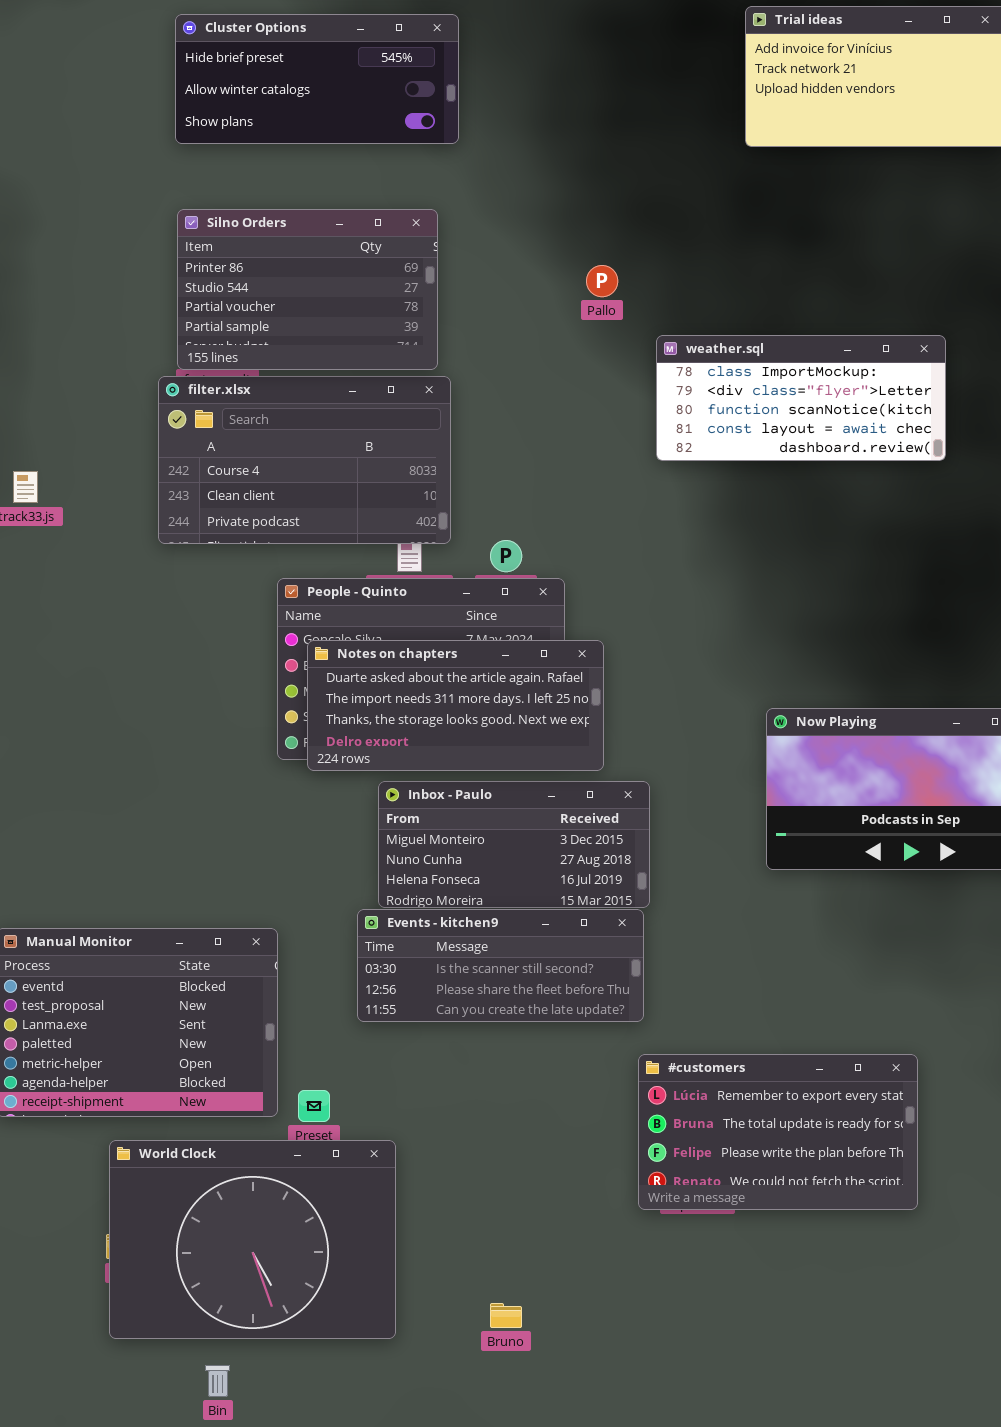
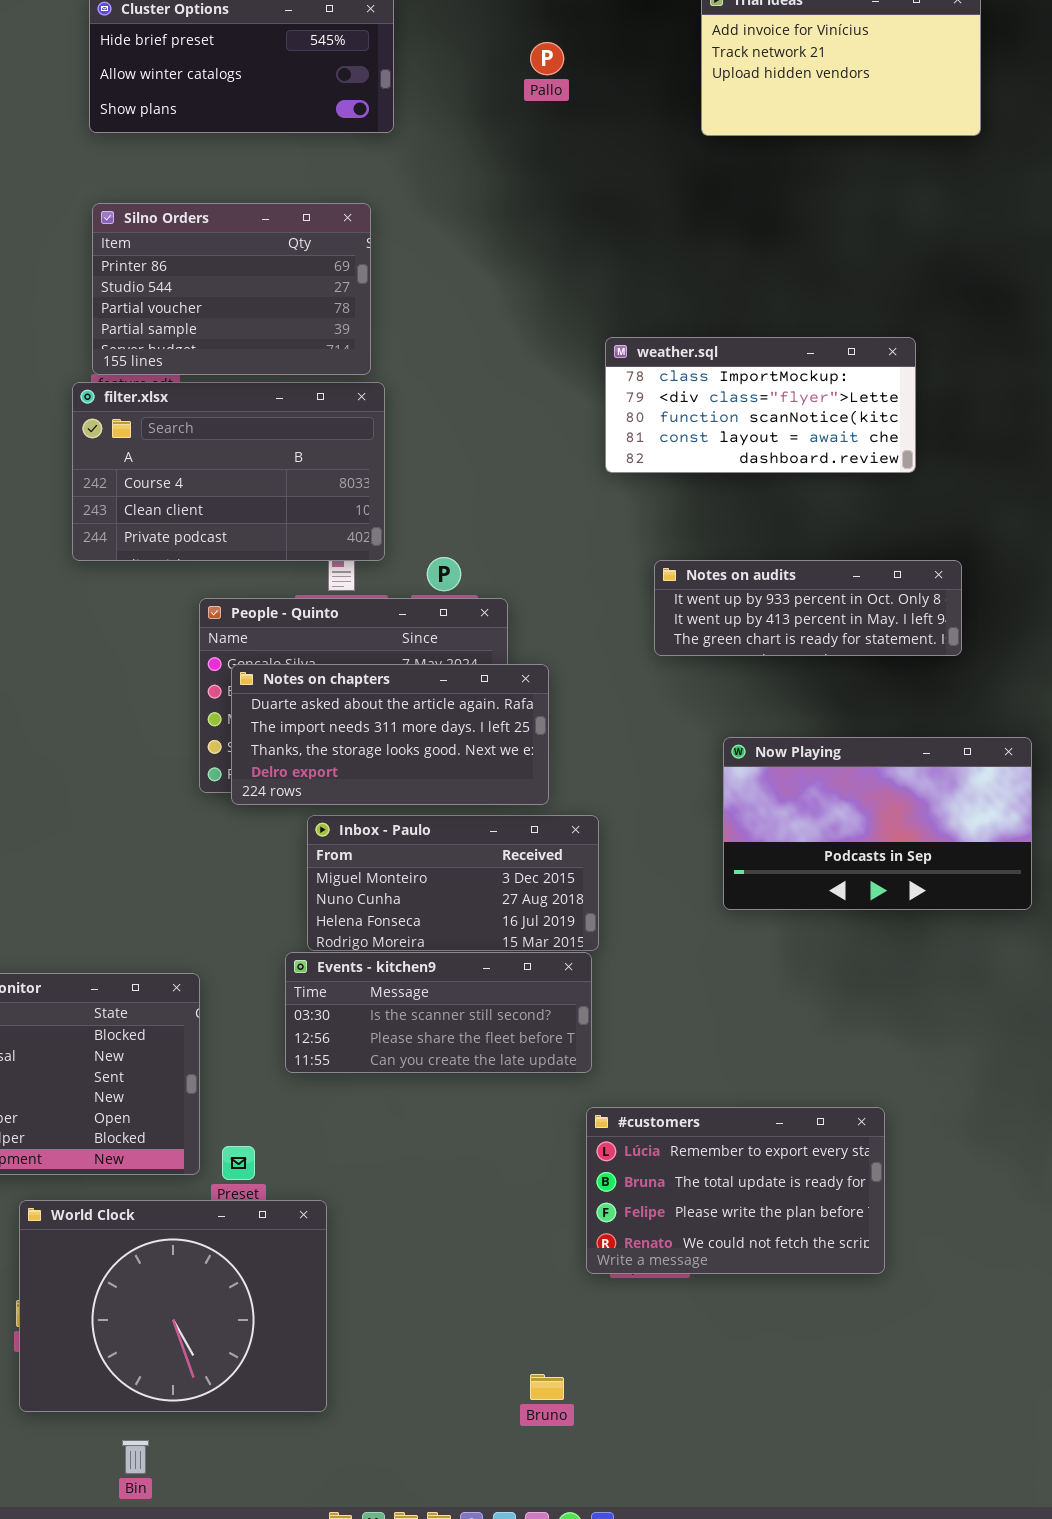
Pallo: [586,265,618,297] -> [530,42,564,75], moved
Notes on audits: none -> [654,560,962,656], opened
Bruno: [490,1303,522,1328] -> [530,1374,564,1400], moved

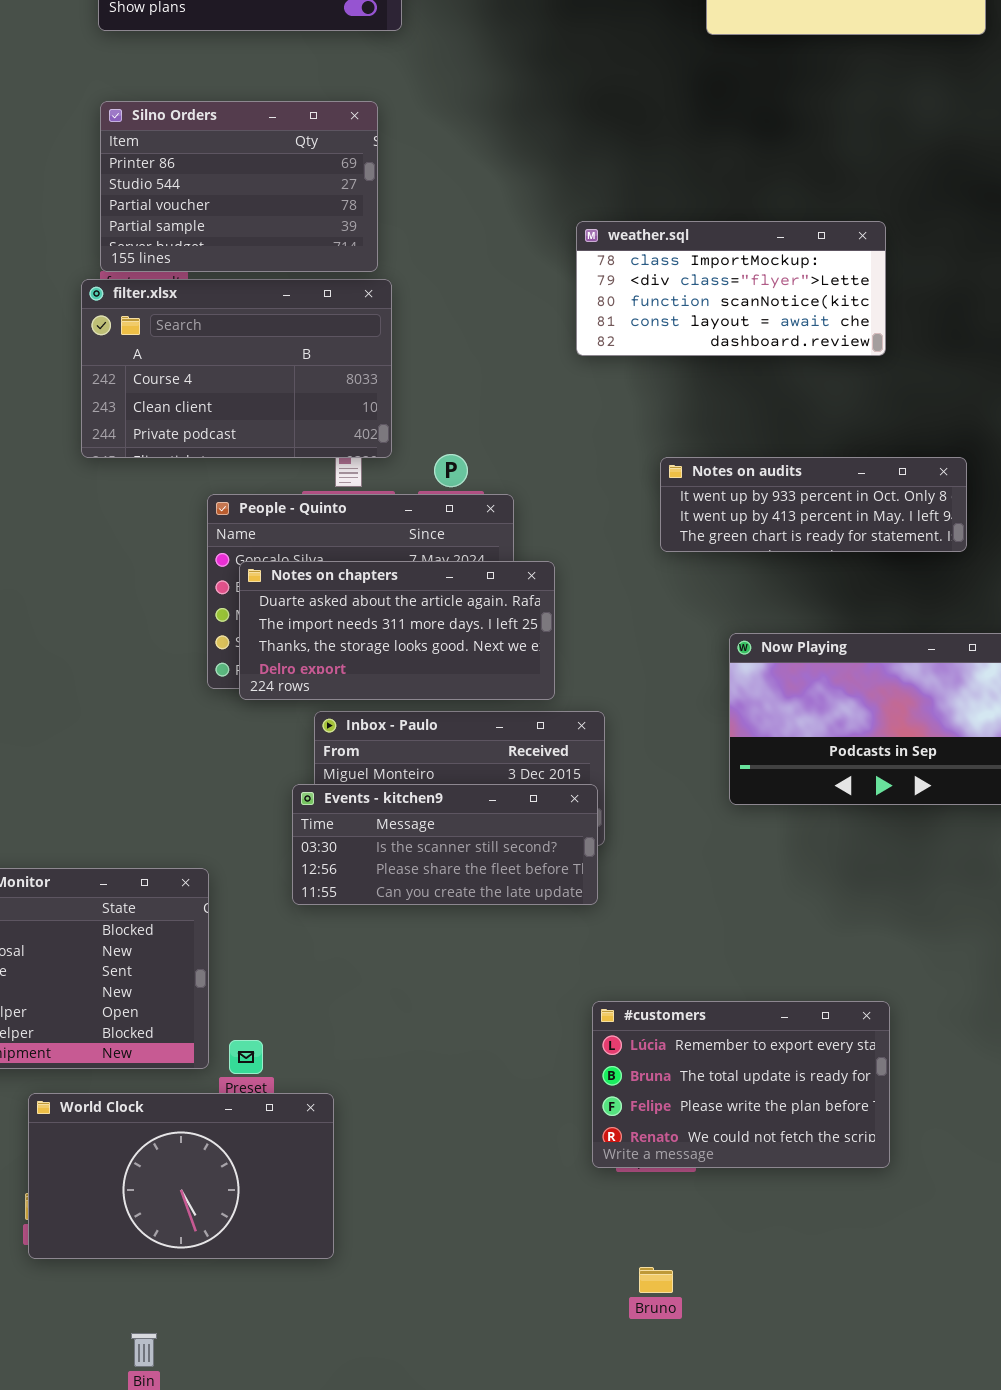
weather.sql: [605,337,916,473] -> [576,221,886,356], moved
Events - kitchen9: [285,952,592,1073] -> [292,784,598,905], moved
World Clock: [19,1200,327,1412] -> [28,1093,334,1259], resized
Bruno: [530,1374,564,1400] -> [639,1267,673,1293], moved

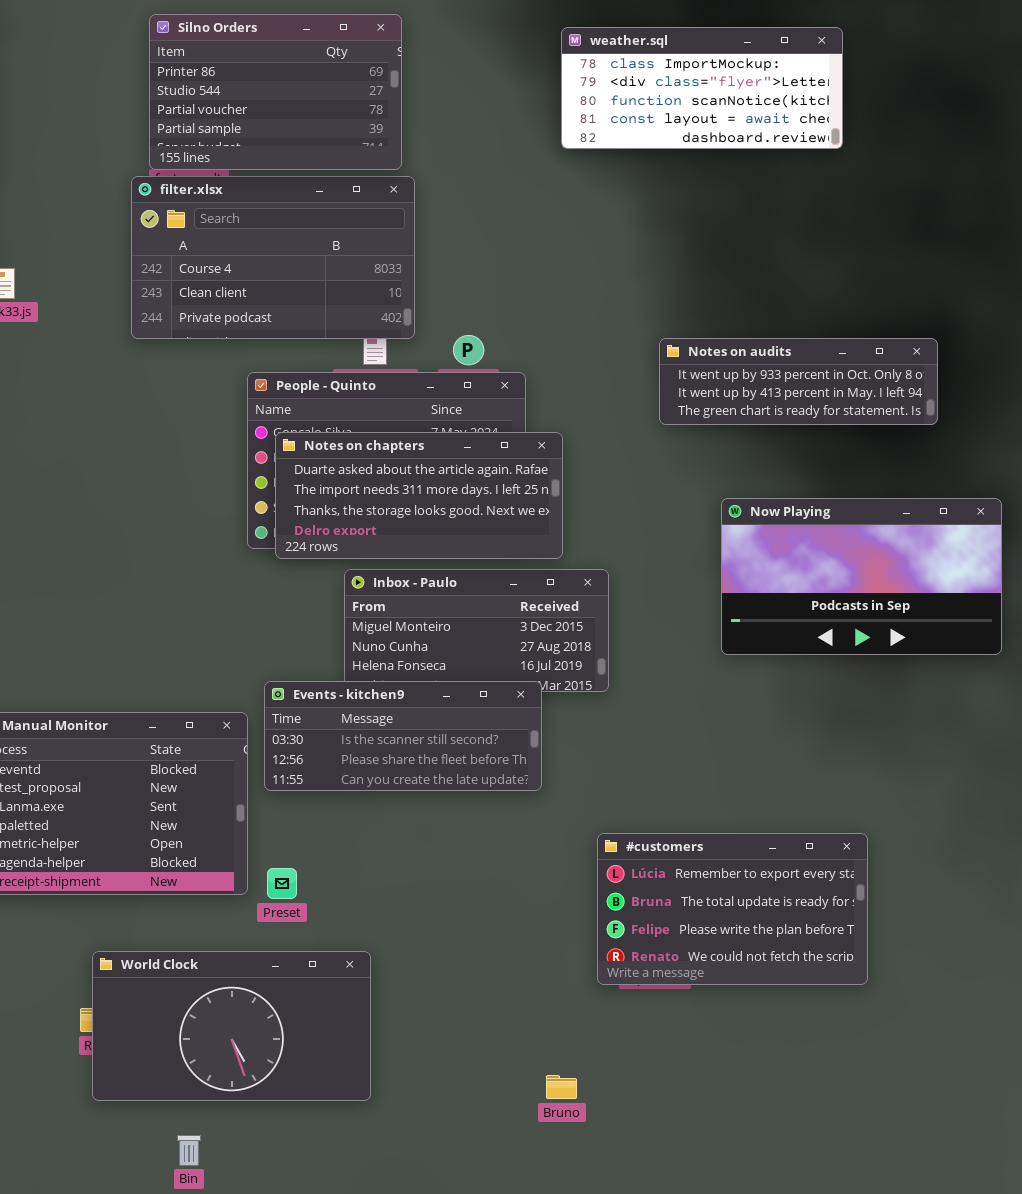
weather.sql: [576,221,886,356] -> [561,27,843,149], moved
Events - kitchen9: [292,784,598,905] -> [264,681,542,791], moved
World Clock: [28,1093,334,1259] -> [92,951,371,1101], moved
Bruno: [639,1267,673,1293] -> [546,1075,577,1099], moved

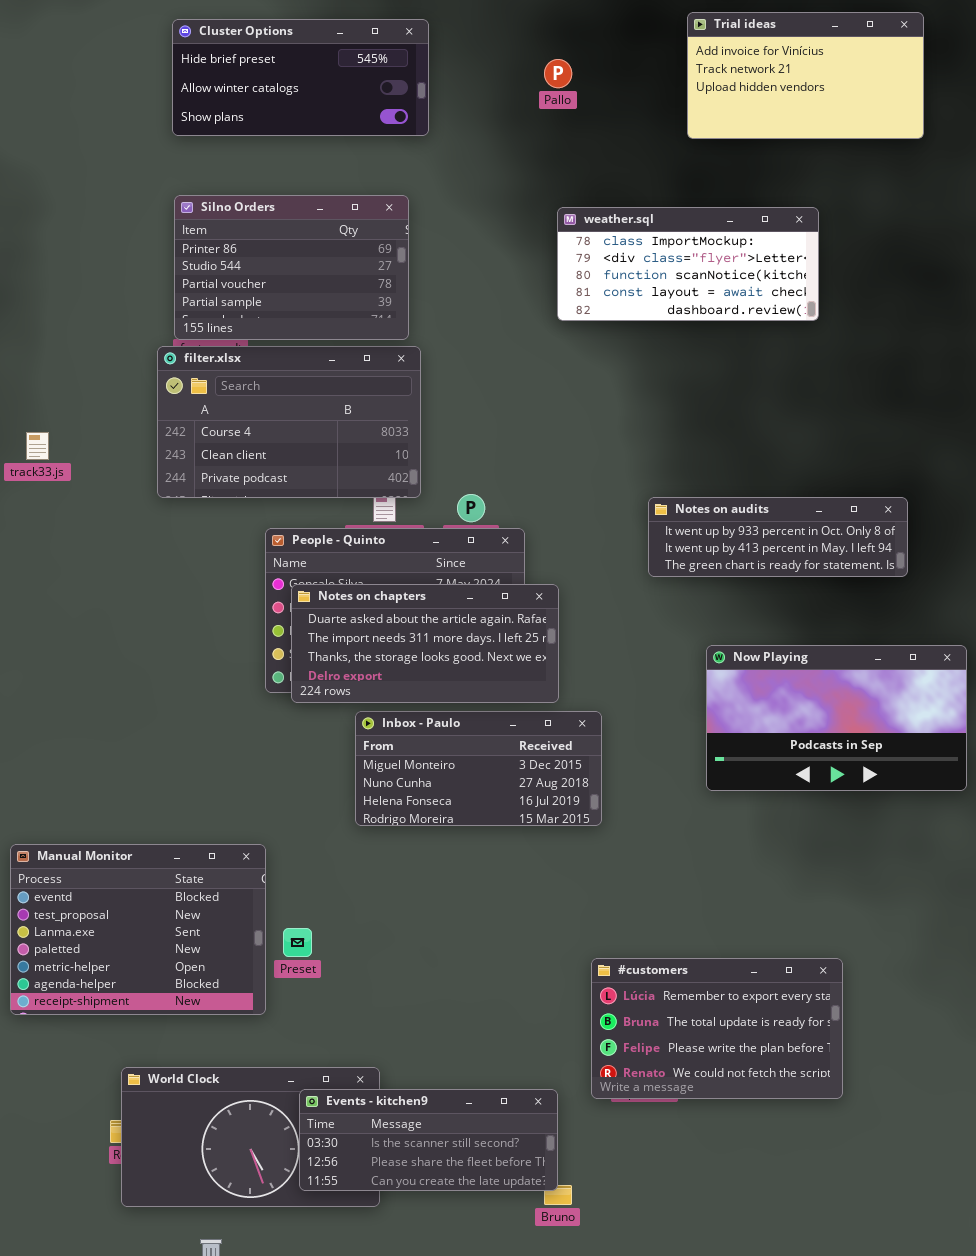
Events - kitchen9: [264,681,542,791] -> [299,1089,558,1191], moved
Preset: [267,868,297,899] -> [283,928,312,957], moved

